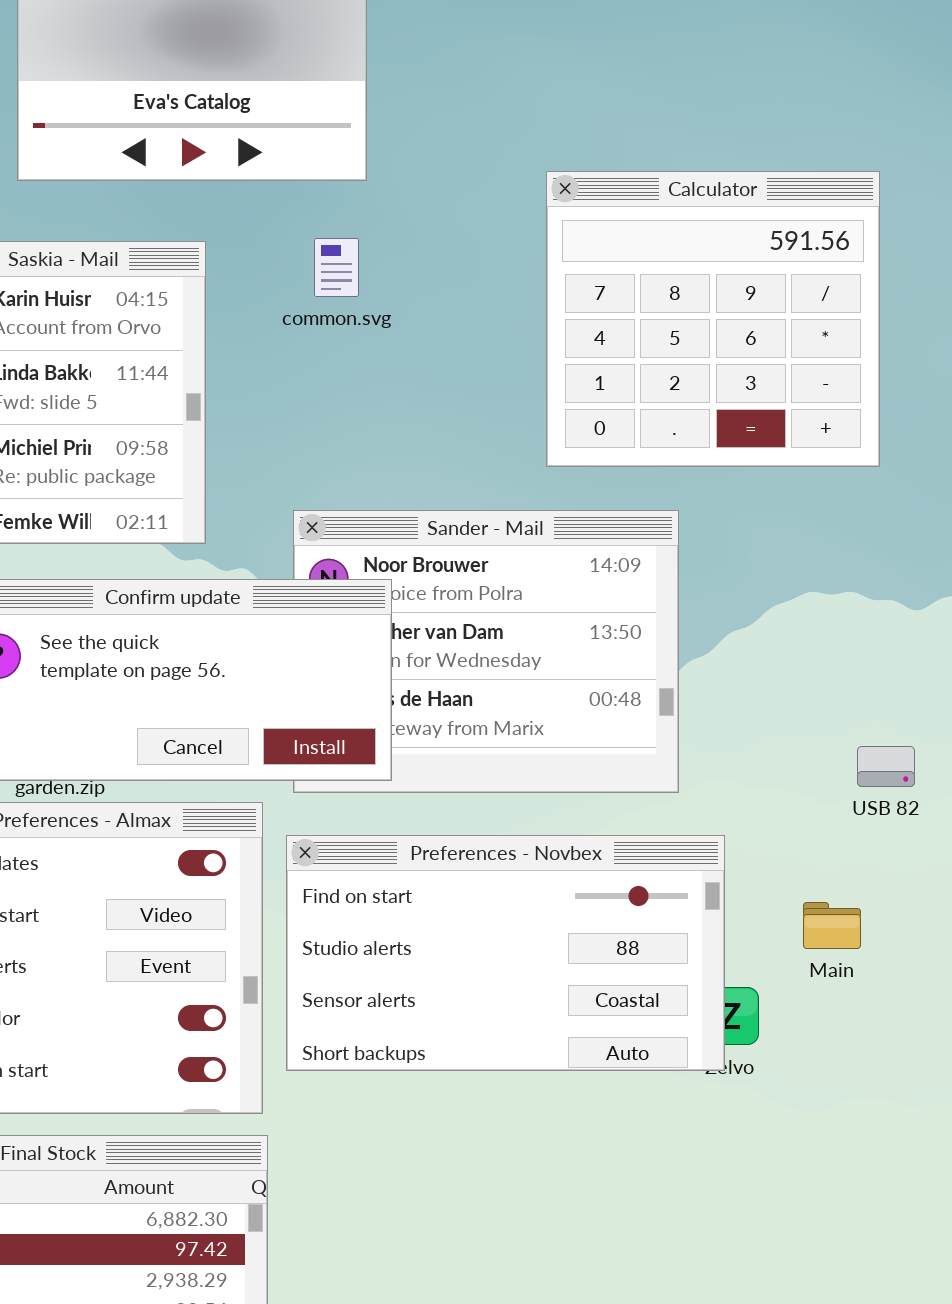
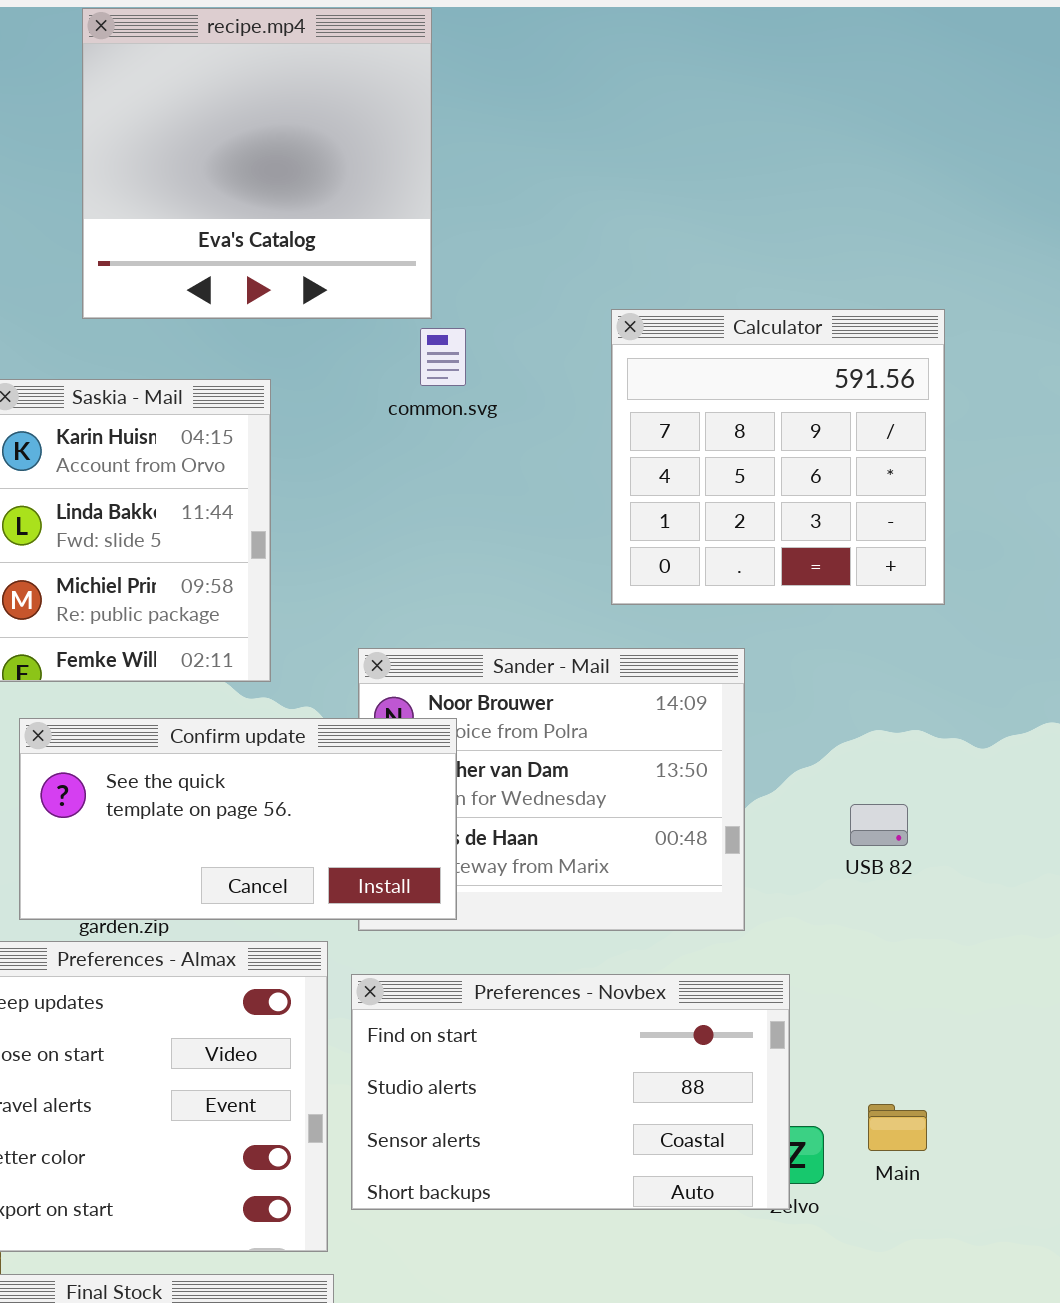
common.svg: [314,238,359,297] -> [420,328,466,386], moved
USB 82: [857,746,915,787] -> [850,804,908,846], moved
Main: [803,902,861,949] -> [868,1104,927,1151], moved

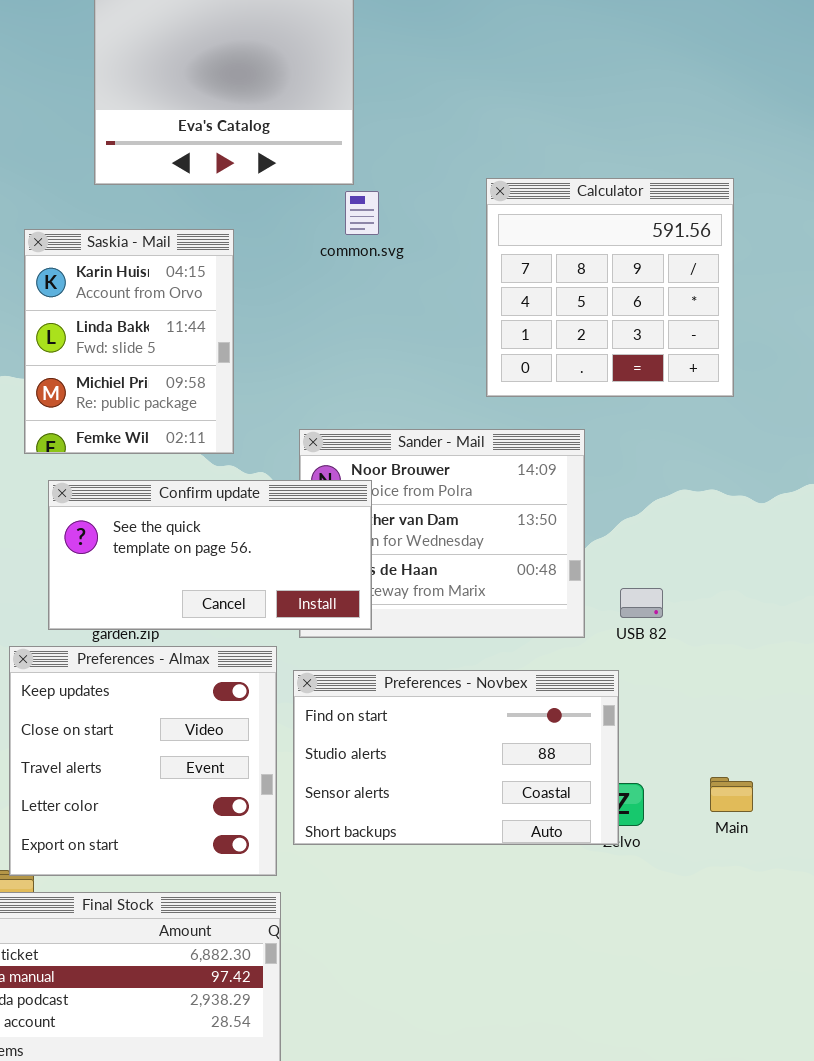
USB 82: [850,804,908,846] -> [620,588,663,618], moved
Main: [868,1104,927,1151] -> [710,777,753,812], moved

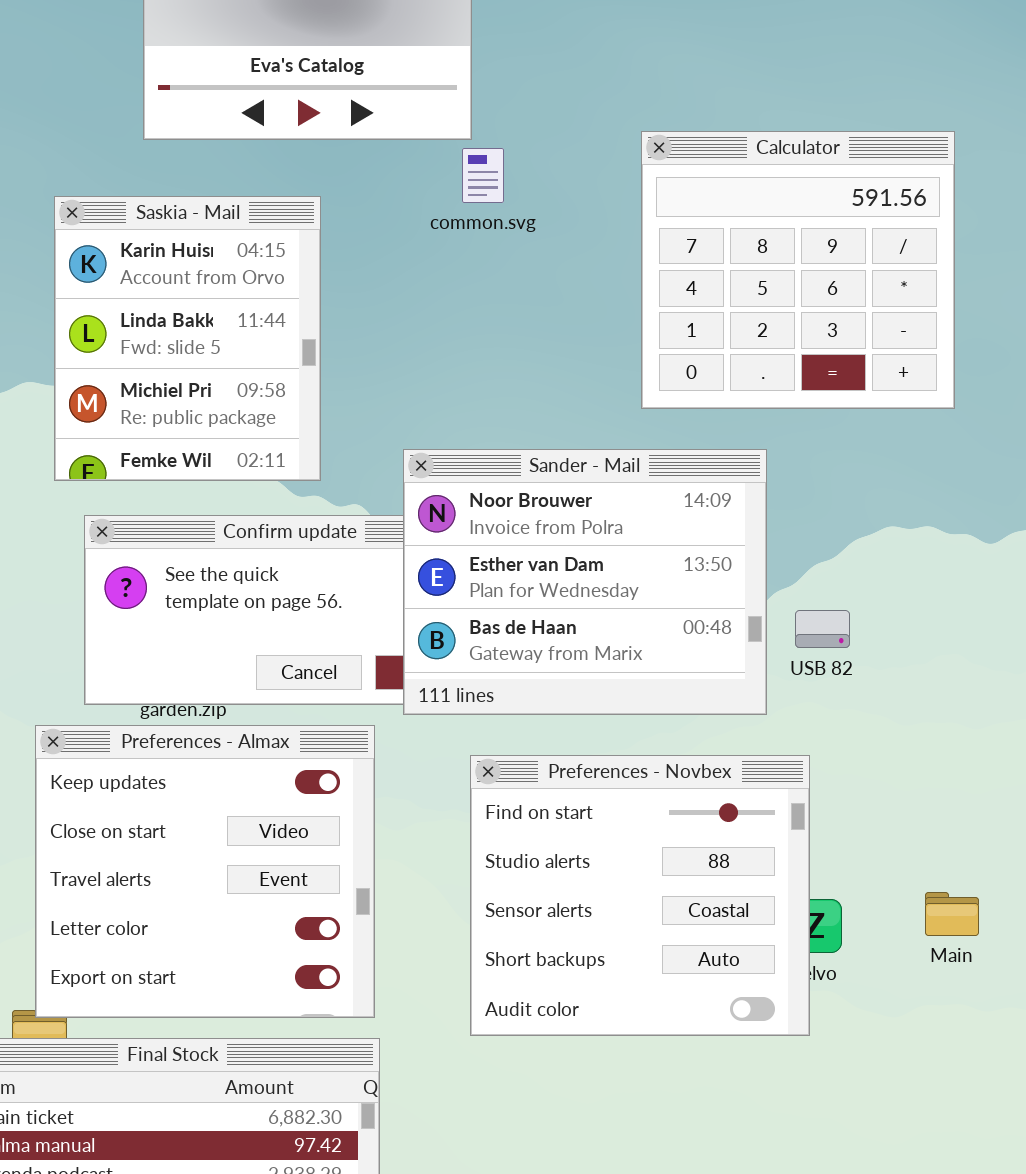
Sander - Mail: [299,429,585,638] -> [403,449,767,715], raised
USB 82: [620,588,663,618] -> [795,610,850,648], moved
Preferences - Novbex: [293,670,619,845] -> [470,755,810,1036], resized

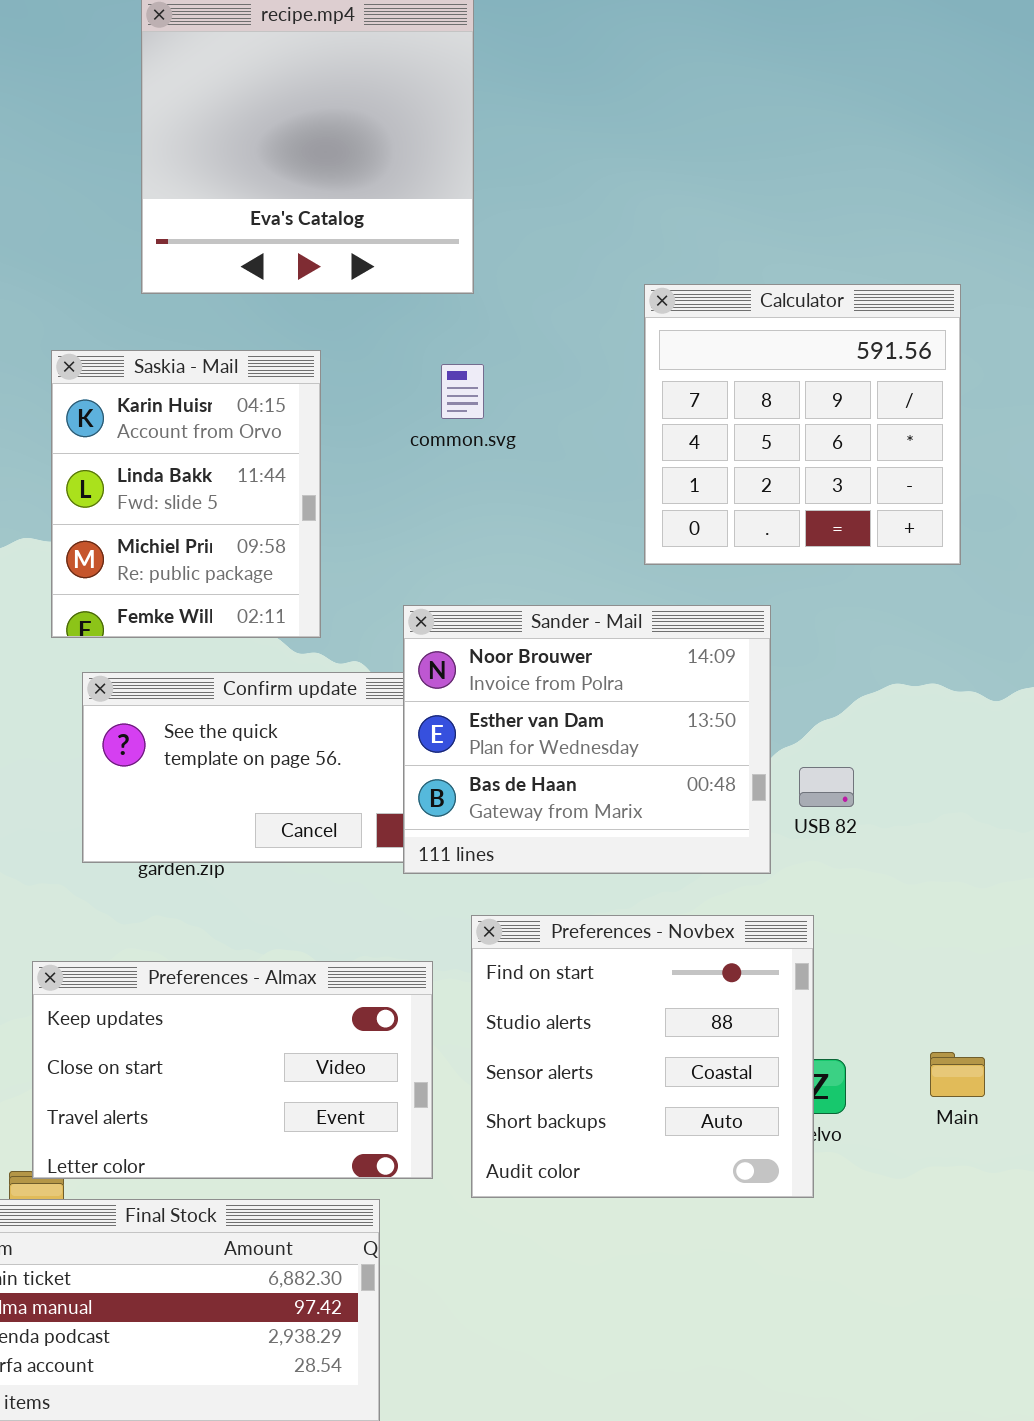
common.svg: [462,148,504,203] -> [441,364,484,419], moved
Preferences - Almax: [35,725,375,1018] -> [32,961,433,1179], resized

